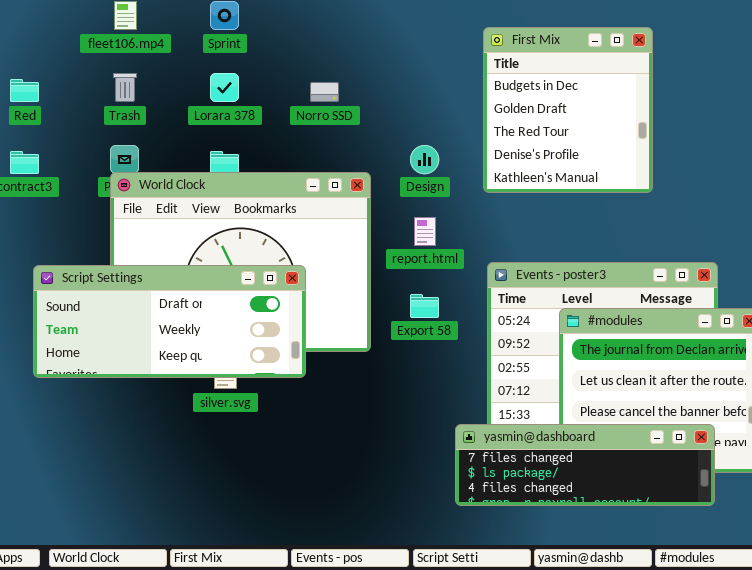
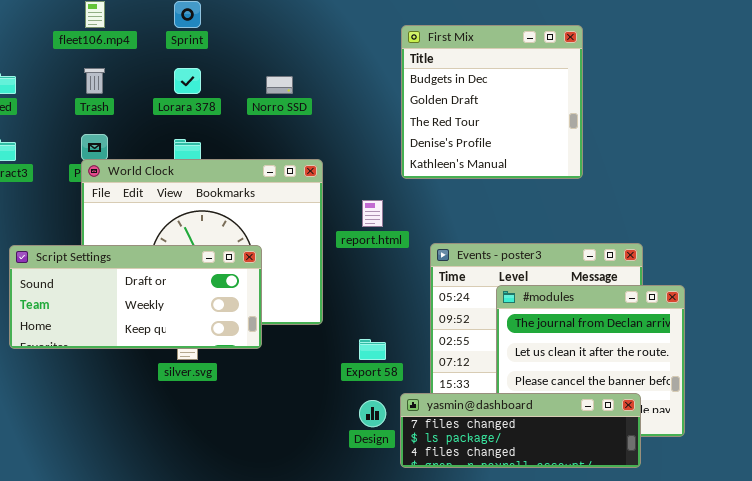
First Mix: [483,27,653,193] -> [401,25,583,179], resized
Design: [410,145,439,174] -> [359,400,386,427], moved
Export 58: [410,294,439,318] -> [359,339,386,360], moved

